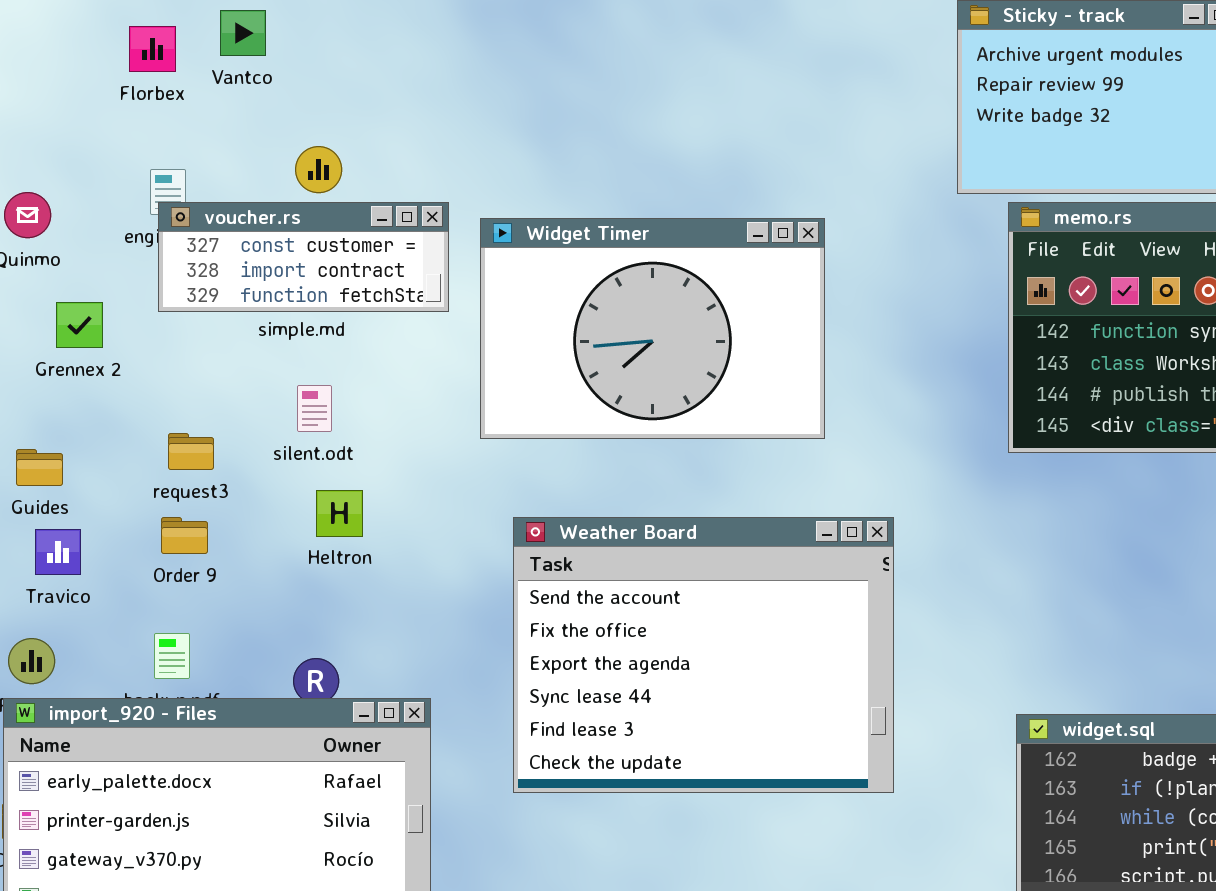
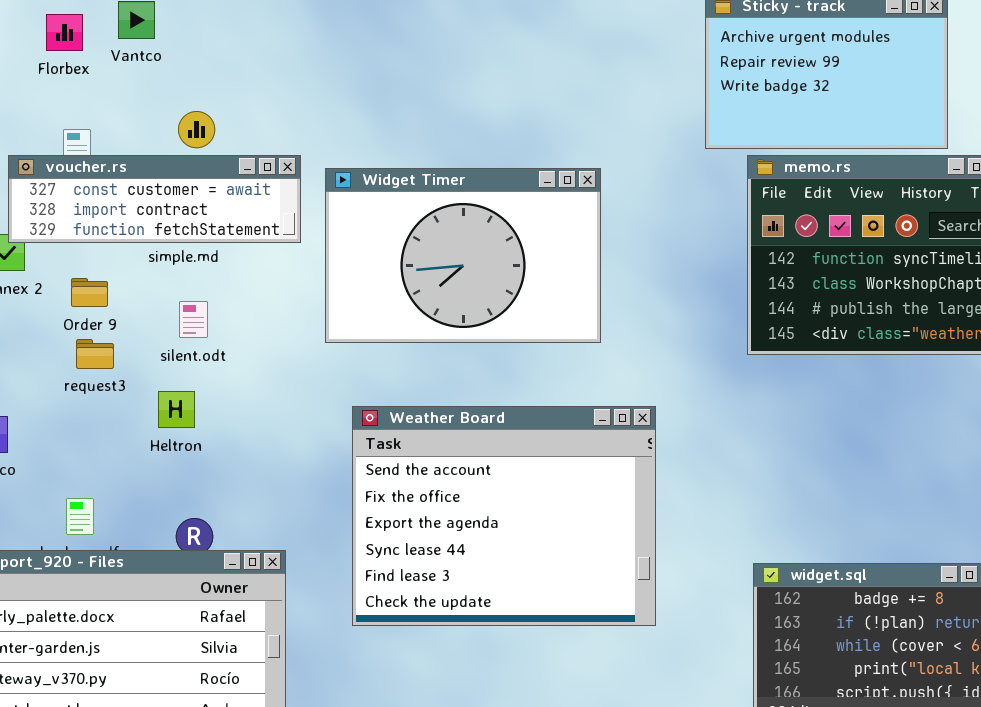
voucher.rs: [158,202,449,312] -> [8,155,301,243], resized
Heltron: [316,490,363,537] -> [158,391,195,428], moved
Order 9: [161,517,208,554] -> [71,278,108,307], moved

